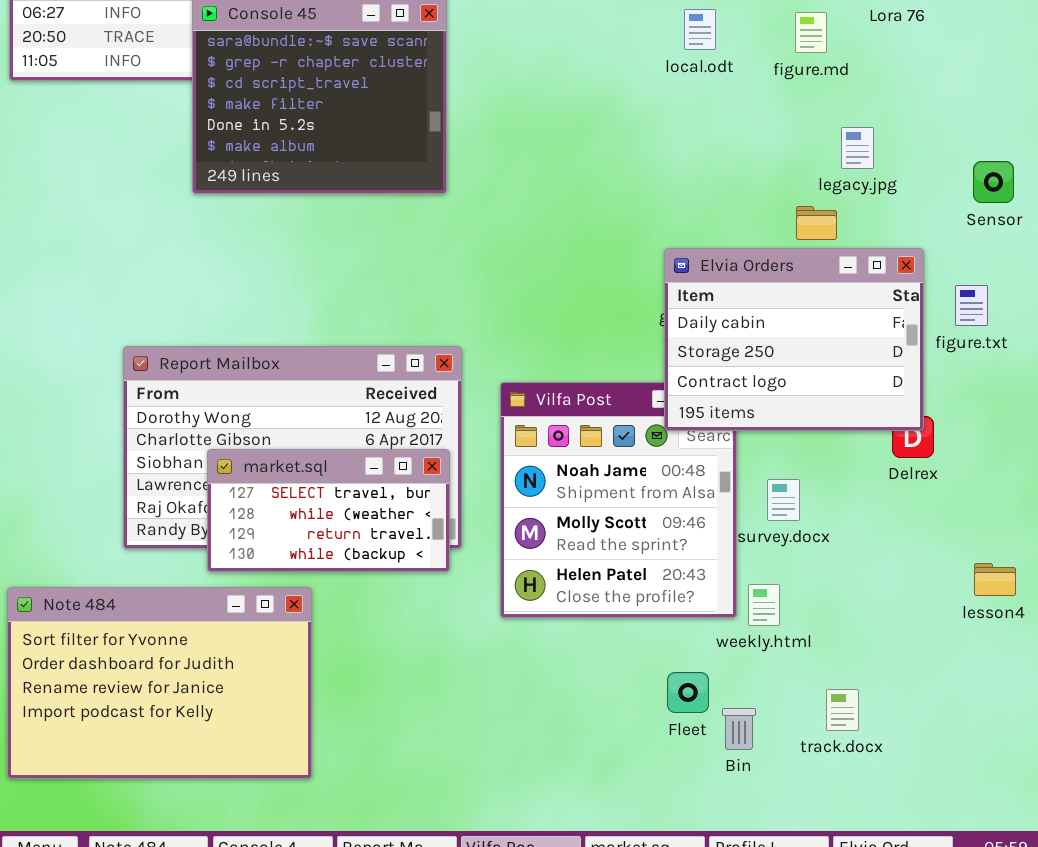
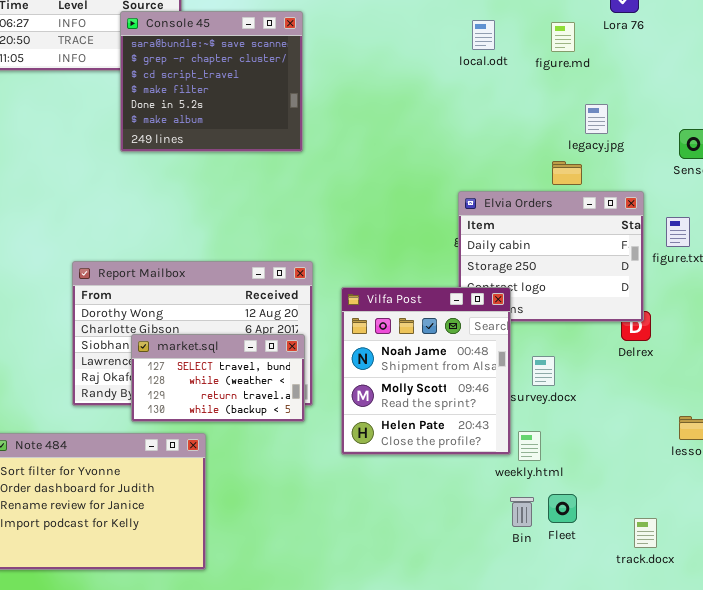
Vilfa Post: [500,382,737,618] -> [341,287,511,455], raised
Fleet: [667,672,709,713] -> [548,494,577,523], moved
track.docx: [826,689,859,731] -> [634,518,657,548], moved
Bin: [722,708,756,750] -> [510,497,534,527], moved

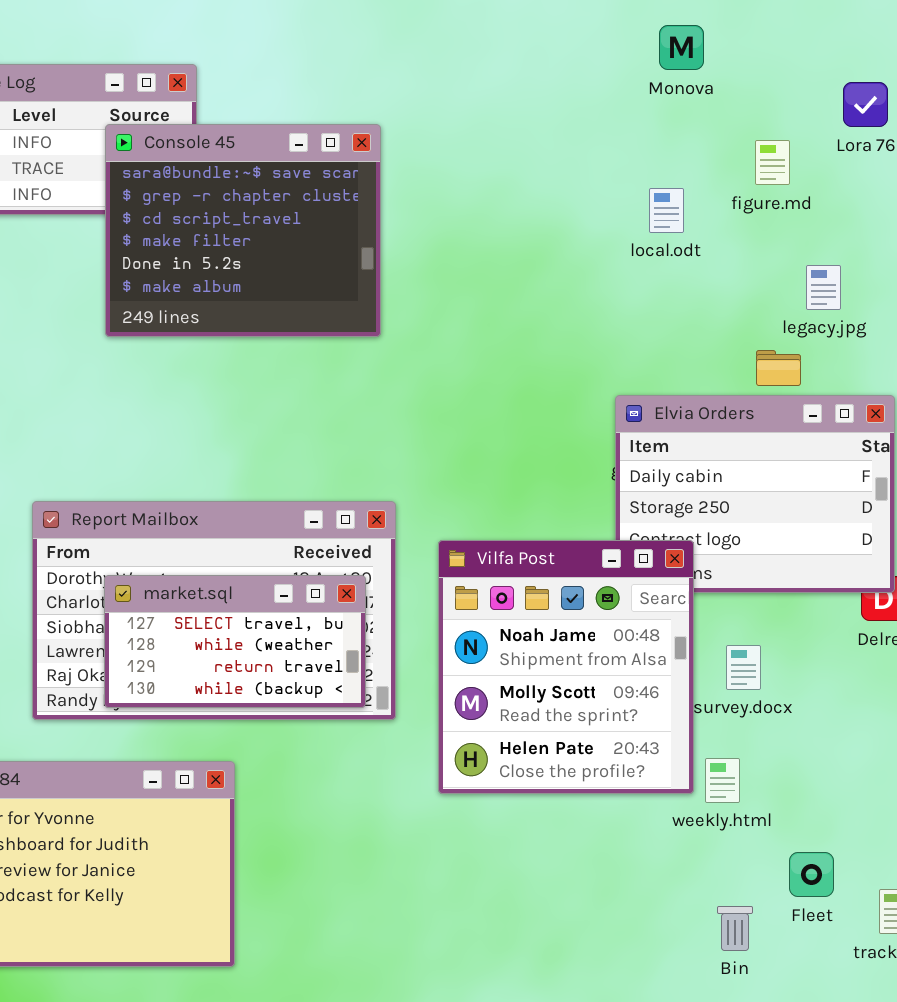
local.odt: [472,20,495,50] -> [649,188,684,233], moved
market.sql: [131,334,305,422] -> [104,575,366,708], moved
Fleet: [548,494,577,523] -> [789,852,834,897], moved
Bin: [510,497,534,527] -> [717,906,753,951], moved

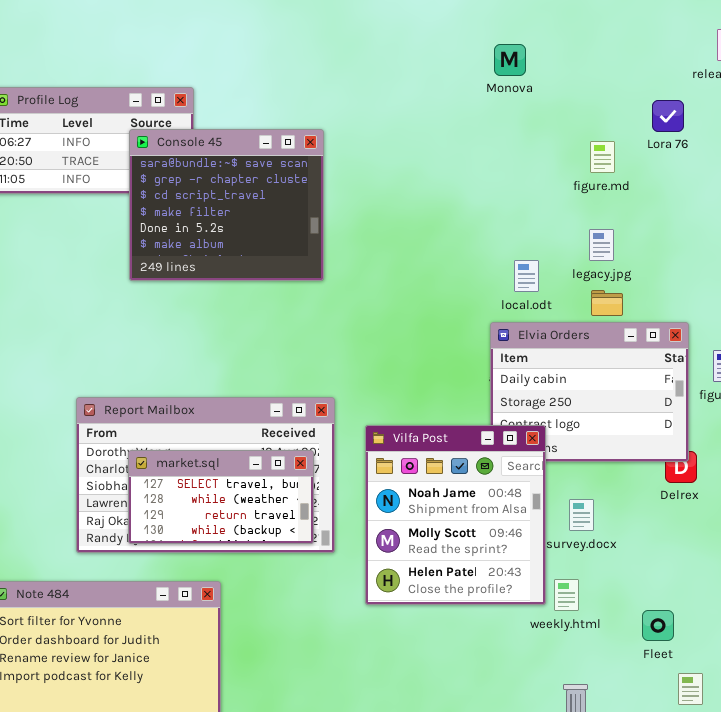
Monova: [659,25,704,70] -> [494,44,526,76], moved
local.odt: [649,188,684,233] -> [514,260,539,292], moved
legacy.jpg: [806,265,841,310] -> [589,229,614,261], moved
Fleet: [789,852,834,897] -> [642,610,674,641], moved

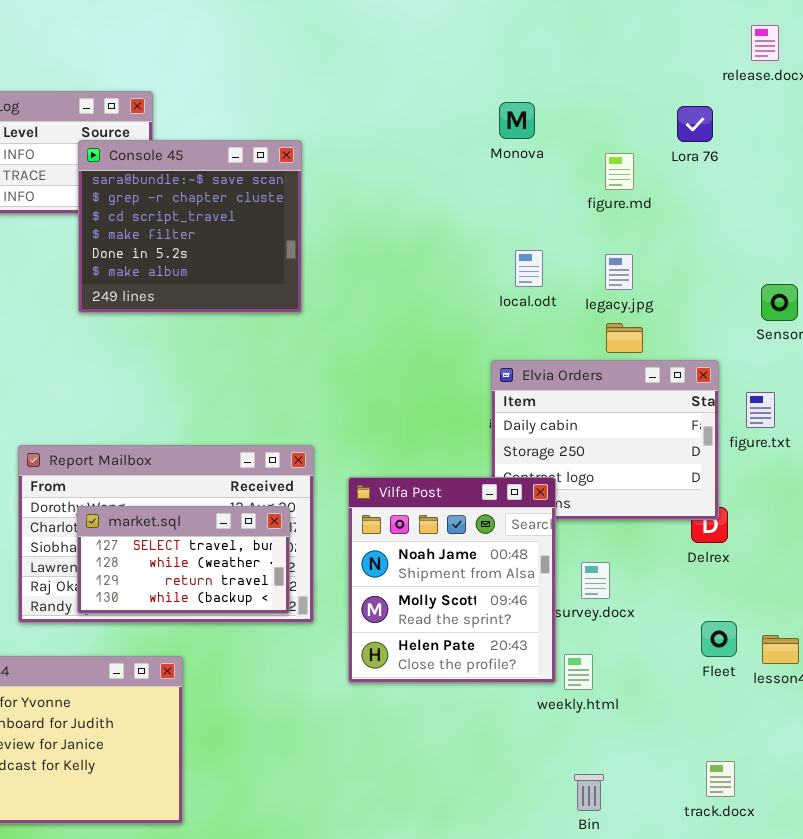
Monova: [494,44,526,76] -> [499,102,535,139], moved
local.odt: [514,260,539,292] -> [515,250,543,287], moved
Fleet: [642,610,674,641] -> [701,621,737,657], moved

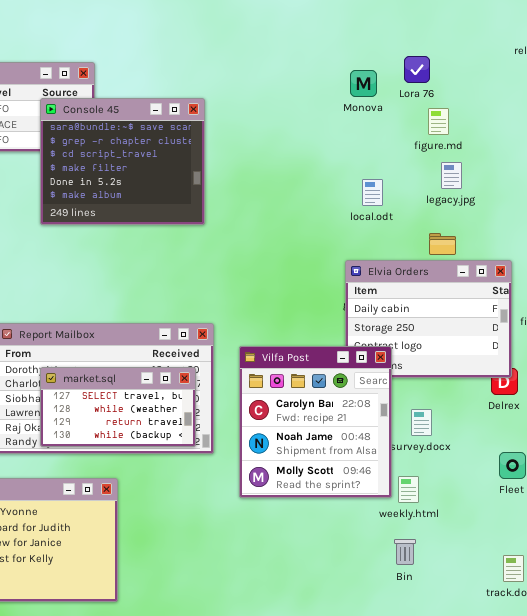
Lora 76: [677,106,713,142] -> [404,56,430,83], moved
legacy.jpg: [605,254,633,290] -> [441,162,462,189], moved
Vilfa Post: [348,477,556,683] -> [239,346,392,498], scrolled up 1 row
Bin: [574,774,604,811] -> [394,539,416,565], moved

